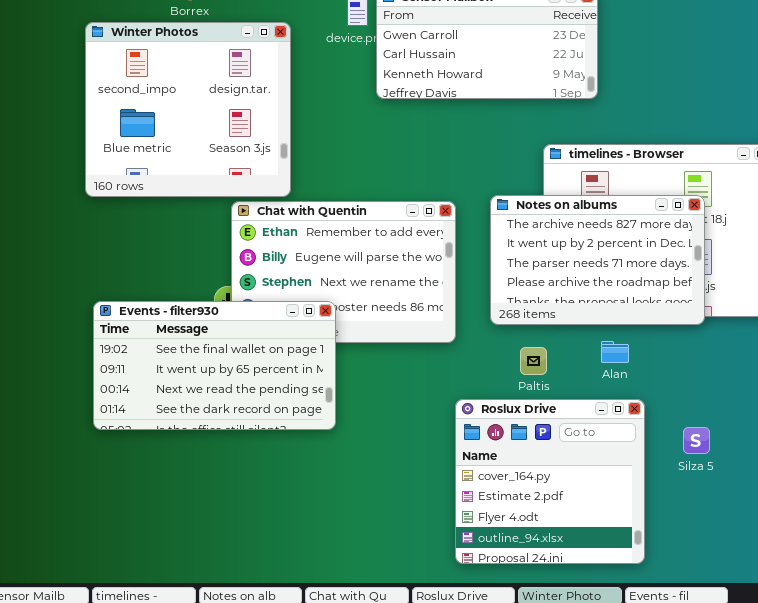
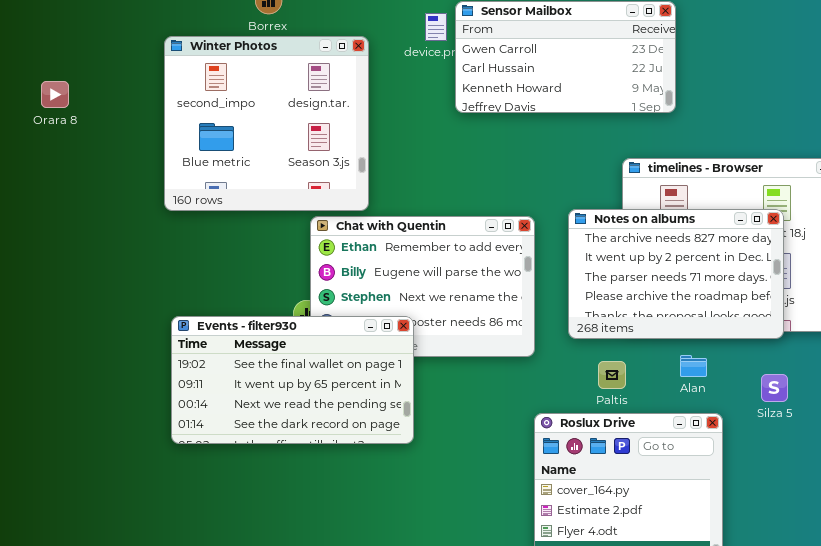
Silza 5: [683,427,710,454] -> [761,374,788,402], moved

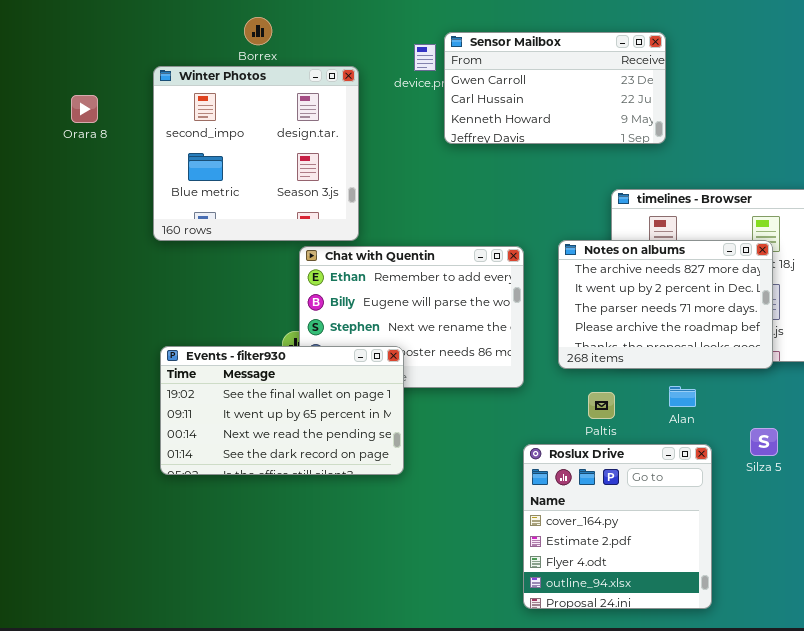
Orara 8: [41,81,69,108] -> [71,95,98,123], moved
Silza 5: [761,374,788,402] -> [750,428,778,456], moved

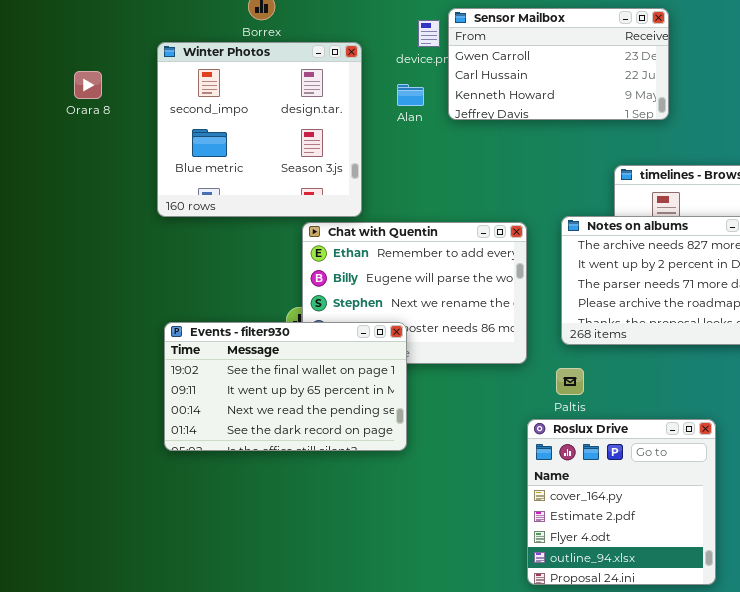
Alan: [669,386,696,407] -> [397,84,424,106], moved
Paltis: [588,392,615,419] -> [556,368,584,395], moved

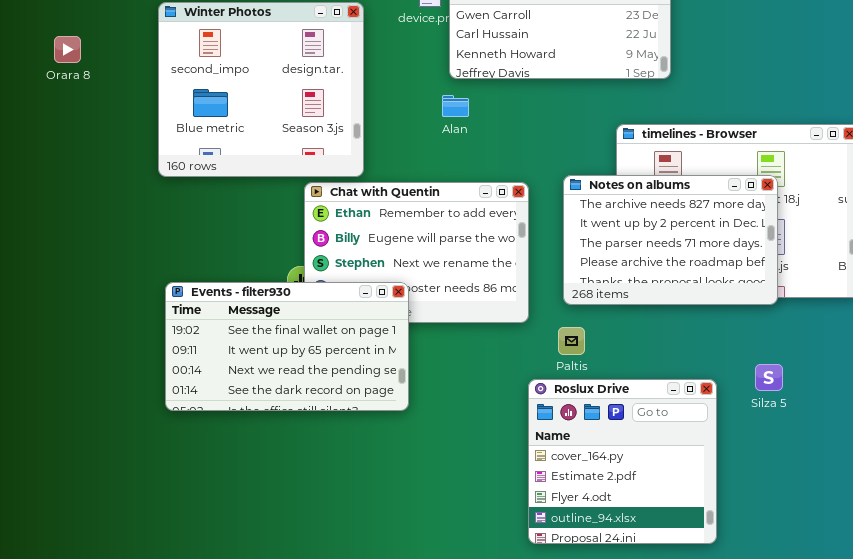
Orara 8: [74,71,102,99] -> [54,36,81,63], moved
Alan: [397,84,424,106] -> [442,95,469,117], moved

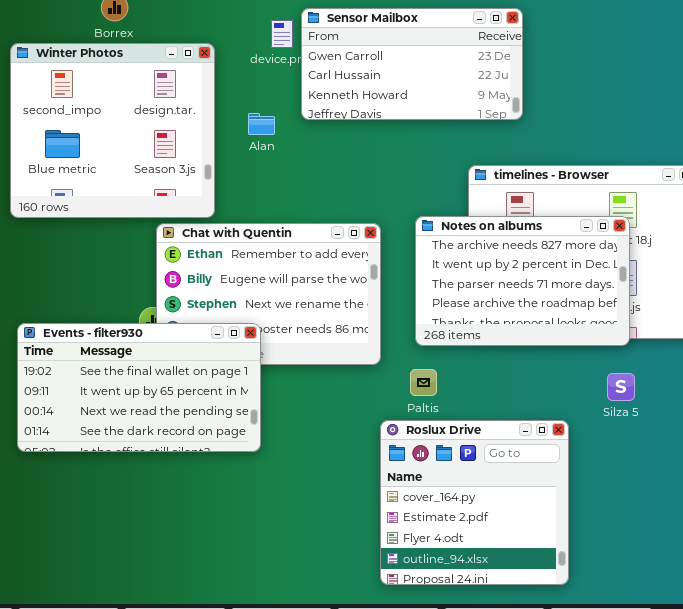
Alan: [442,95,469,117] -> [248,113,275,135], moved
Silza 5: [755,364,783,391] -> [607,373,635,401], moved

